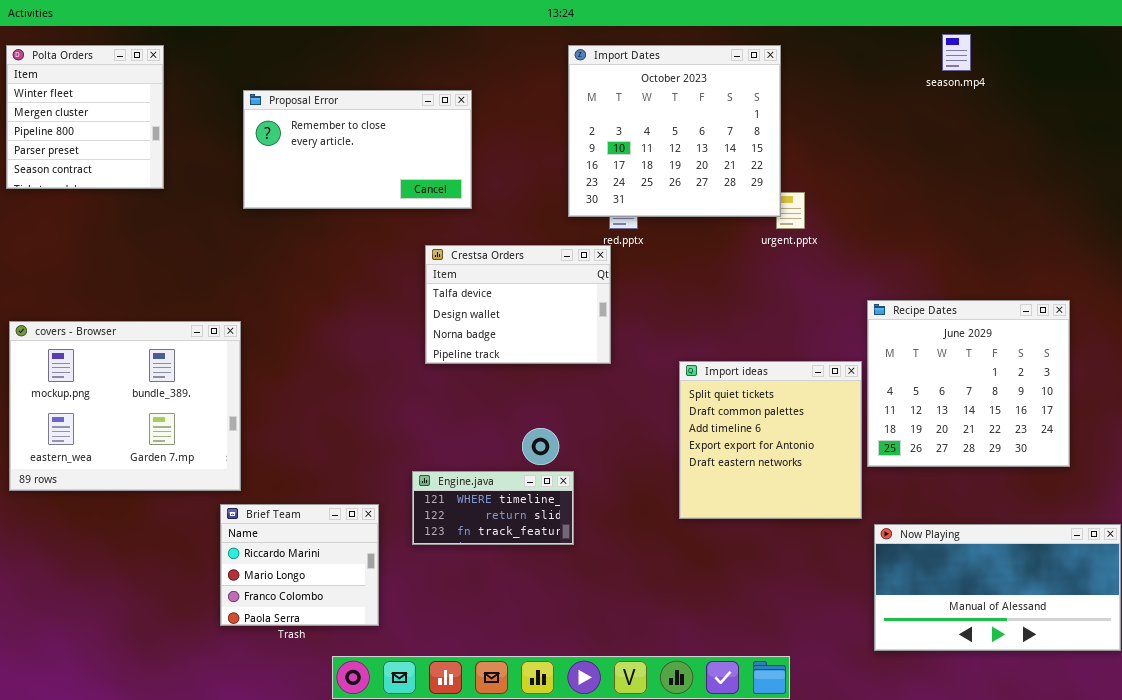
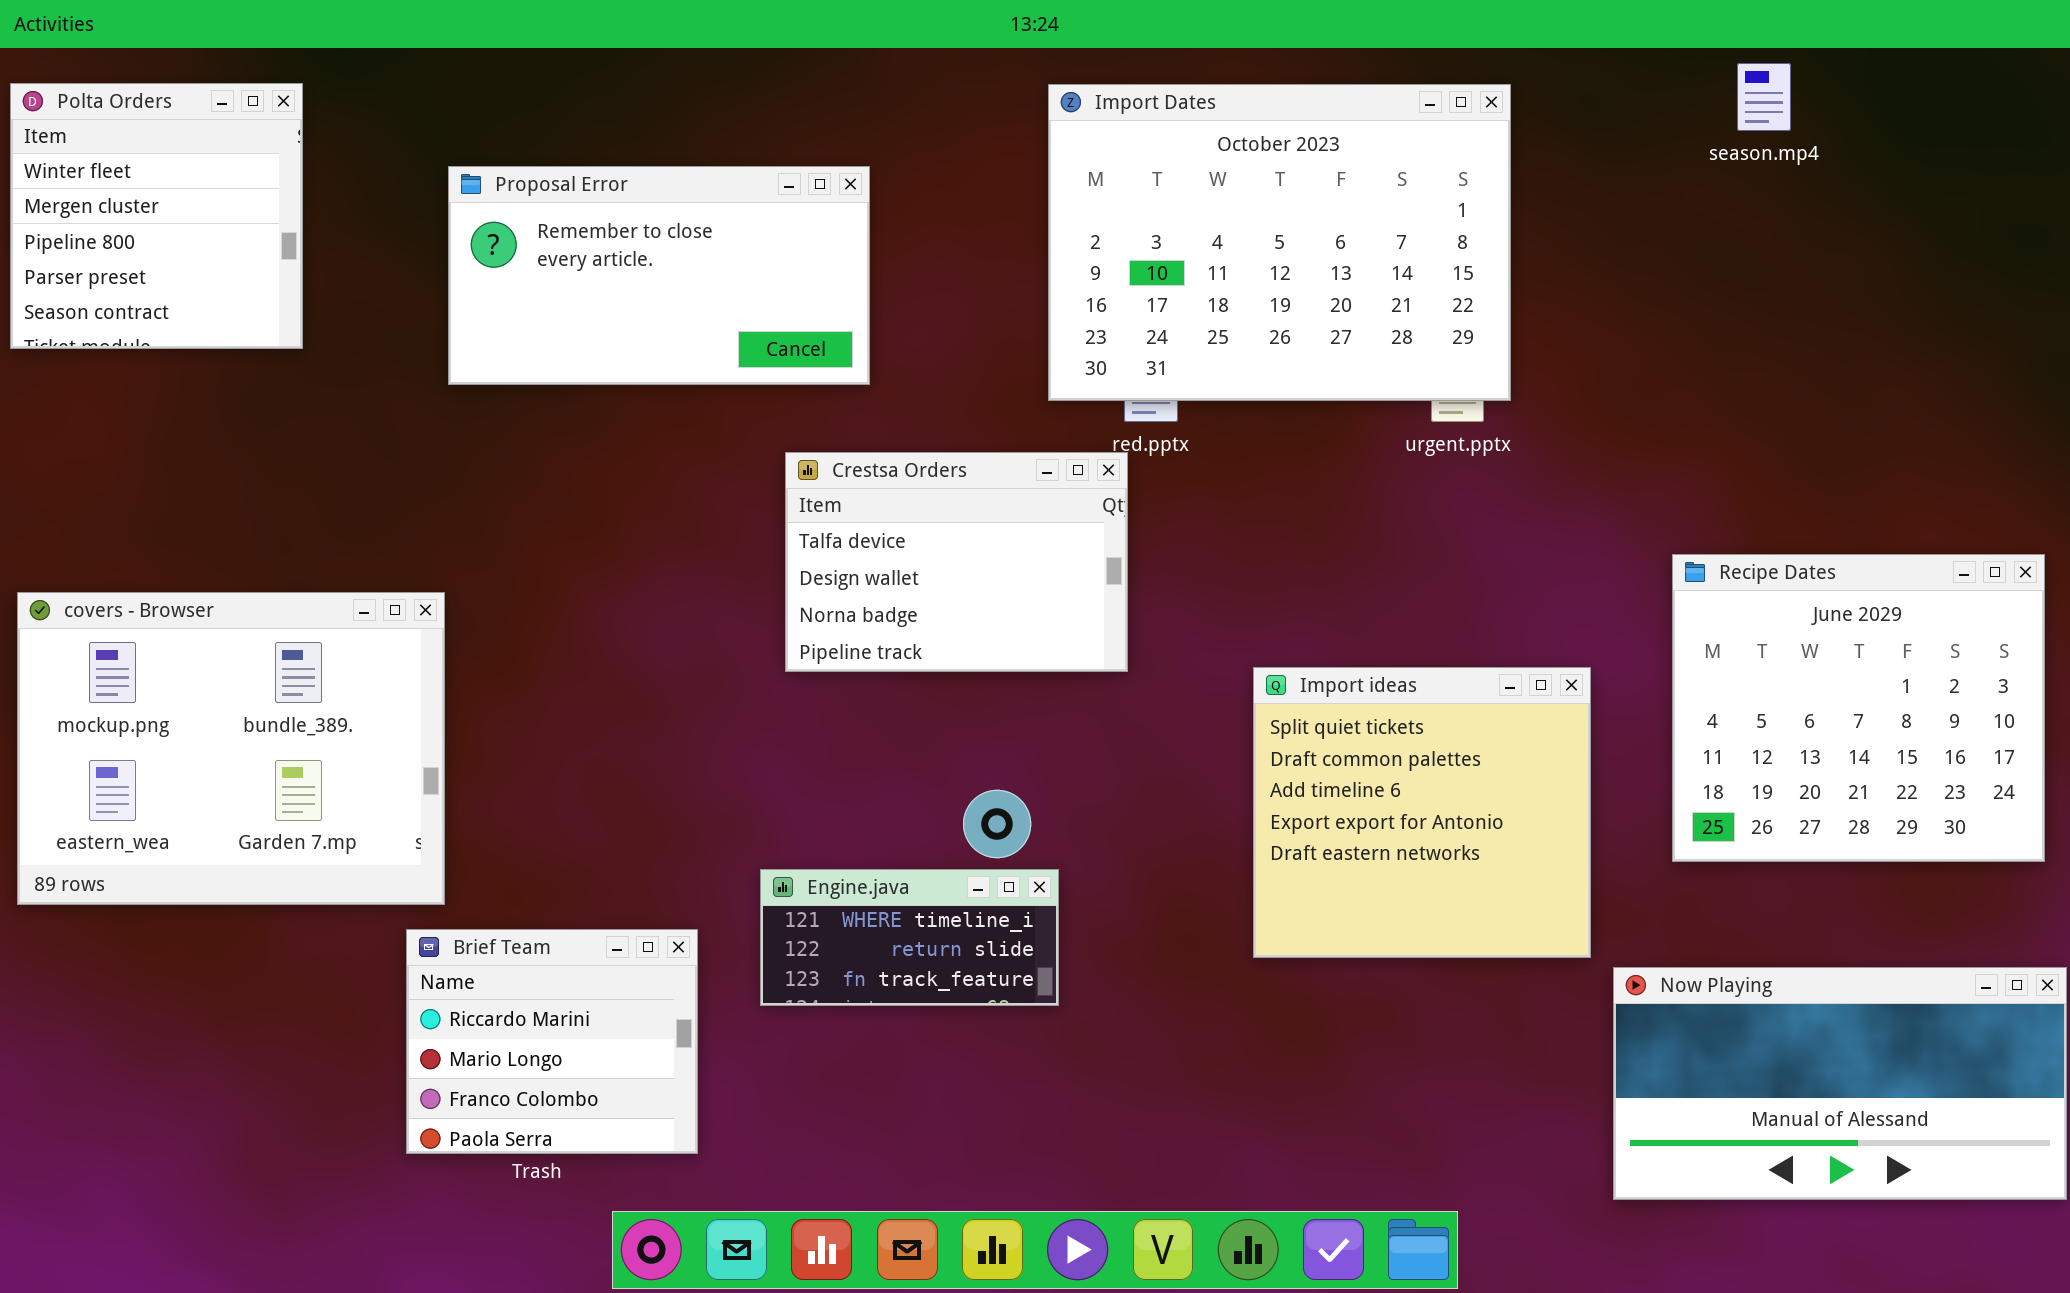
Import Dates: [568,45,781,217] -> [1048,84,1511,401], resized
Recipe Dates: [867,300,1070,467] -> [1672,554,2045,862], moved

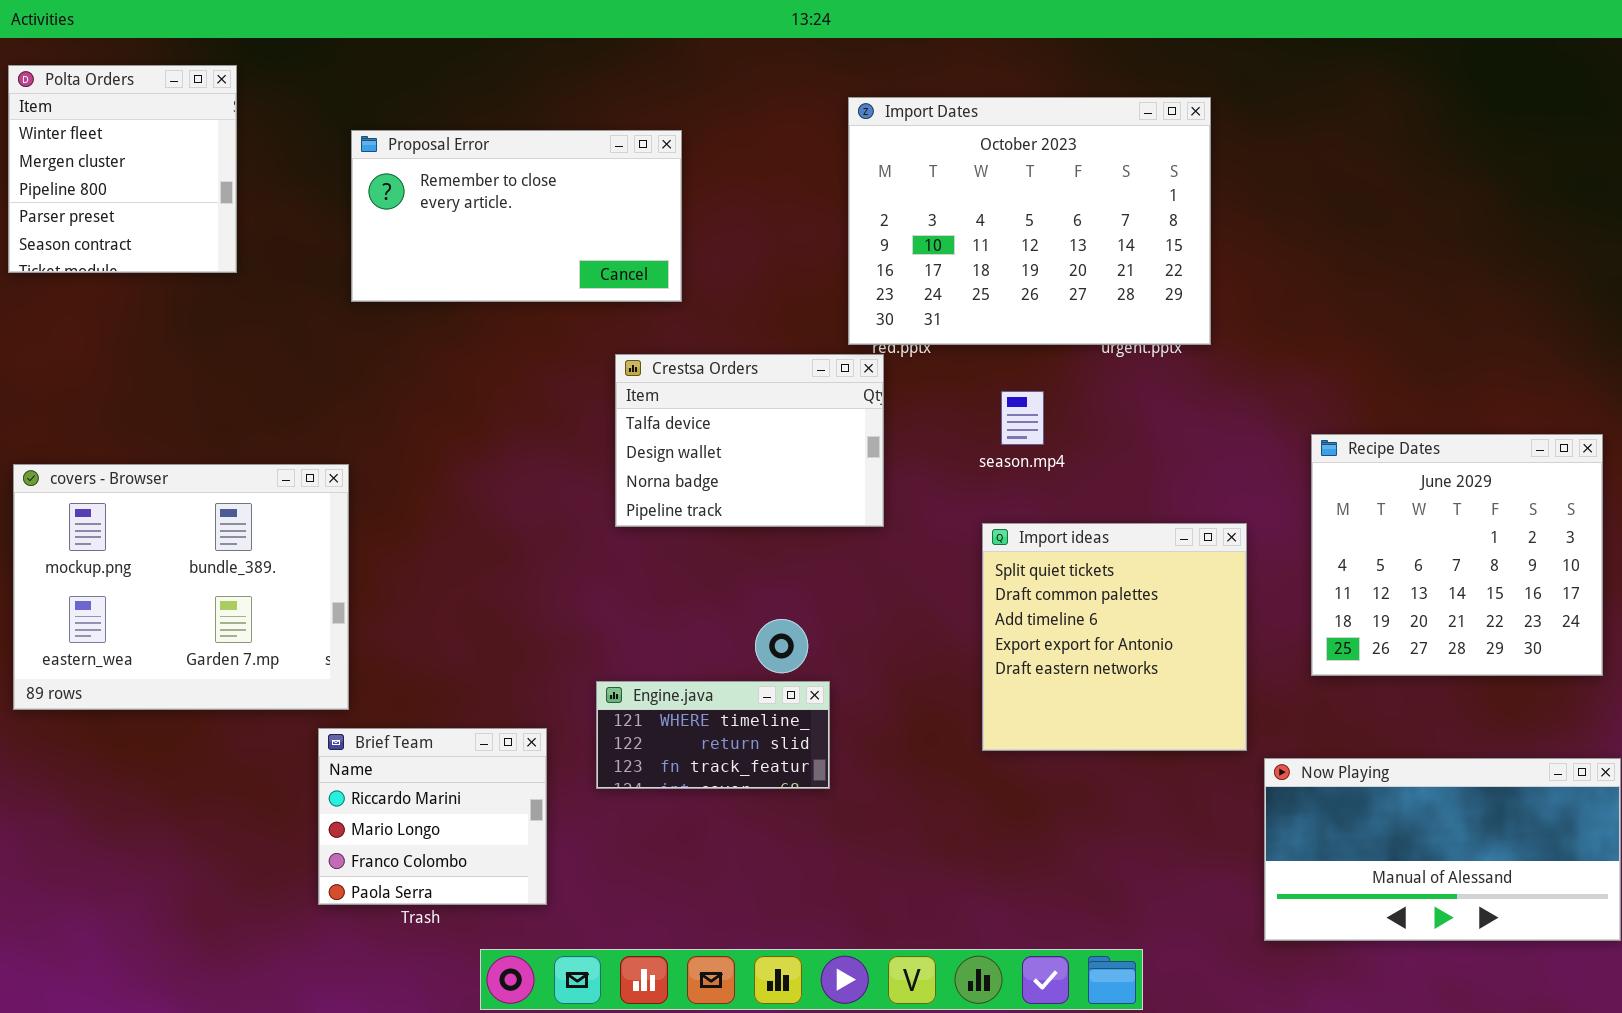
season.mp4: [1737,63,1791,131] -> [1001,391,1044,445], moved
Import Dates: [1048,84,1511,401] -> [848,97,1211,345], moved

